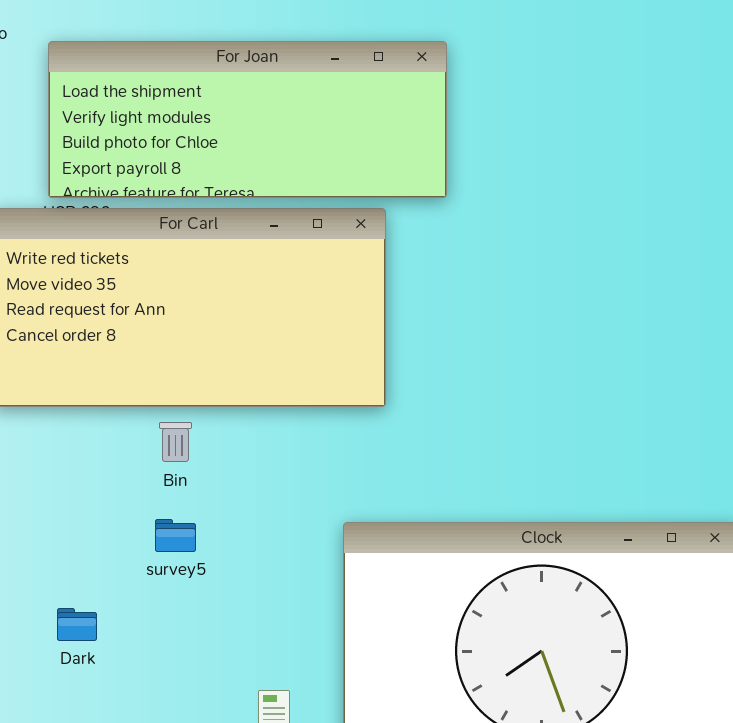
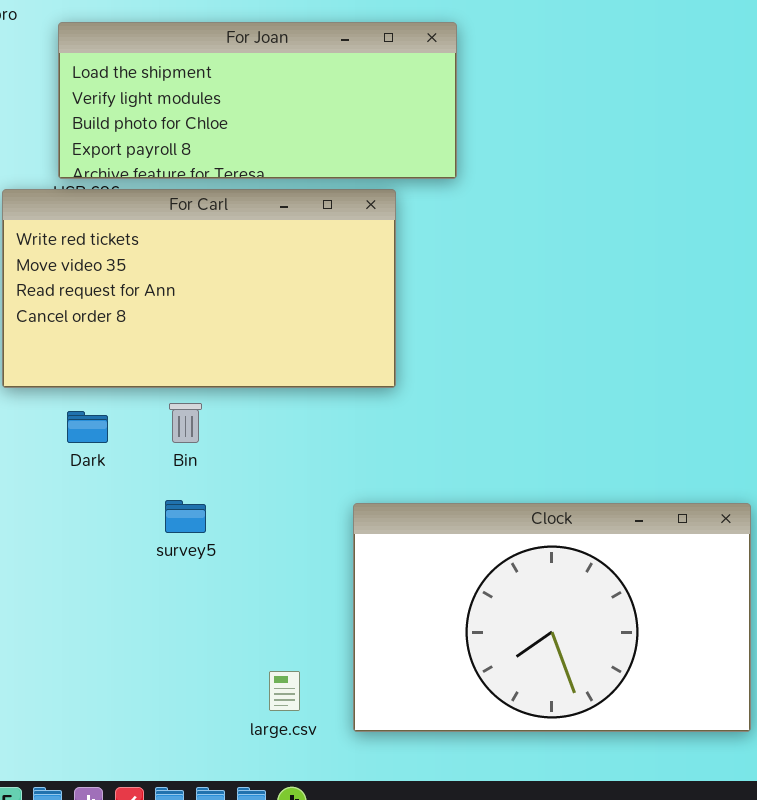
Dark: [57,608,97,641] -> [67,411,108,443], moved

